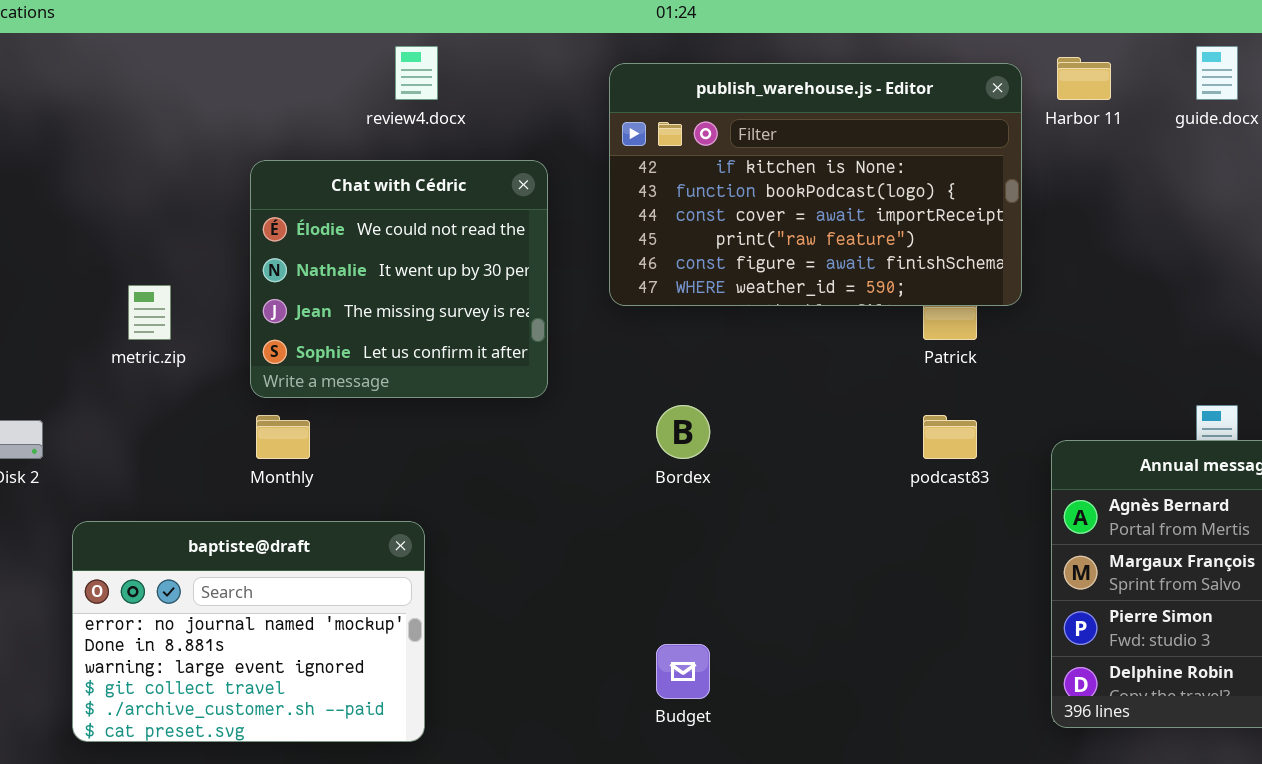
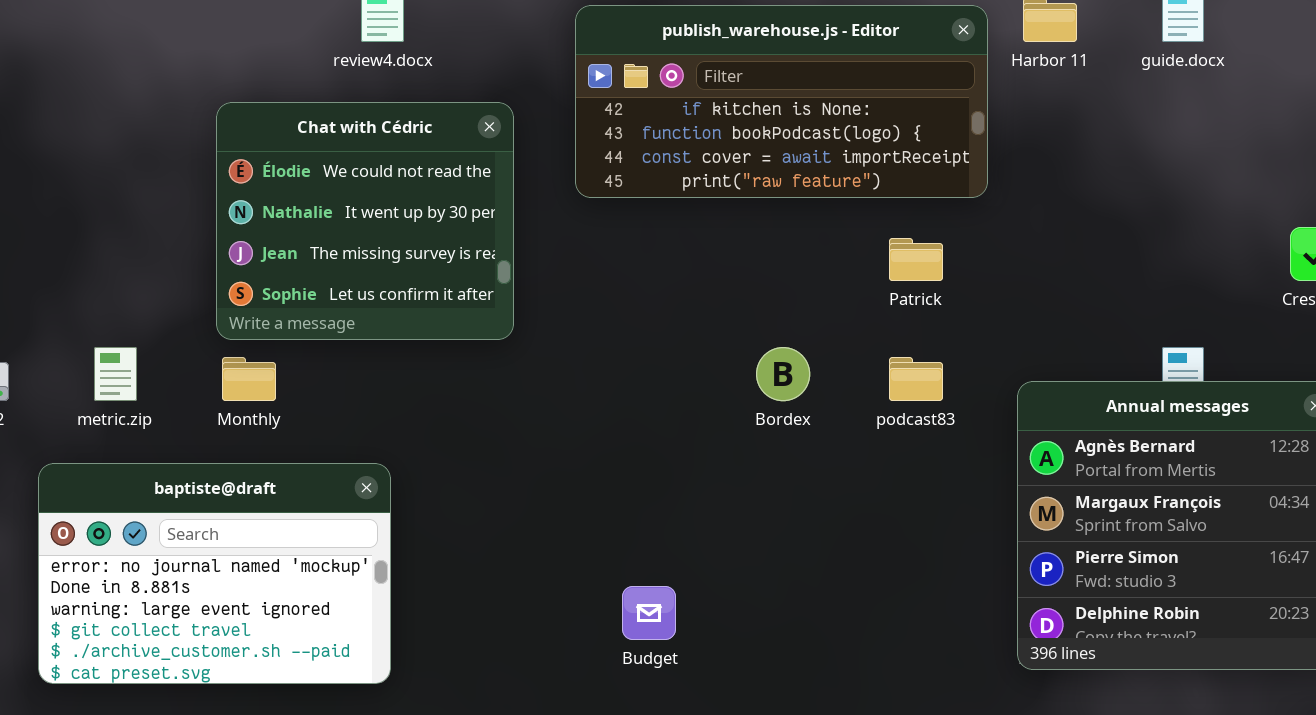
publish_warehouse.js - Editor: [609,63,1022,306] -> [575,5,988,198], resized
metric.zip: [128,285,171,340] -> [94,347,137,401], moved
Bordex: [656,405,710,459] -> [756,347,810,401], moved

